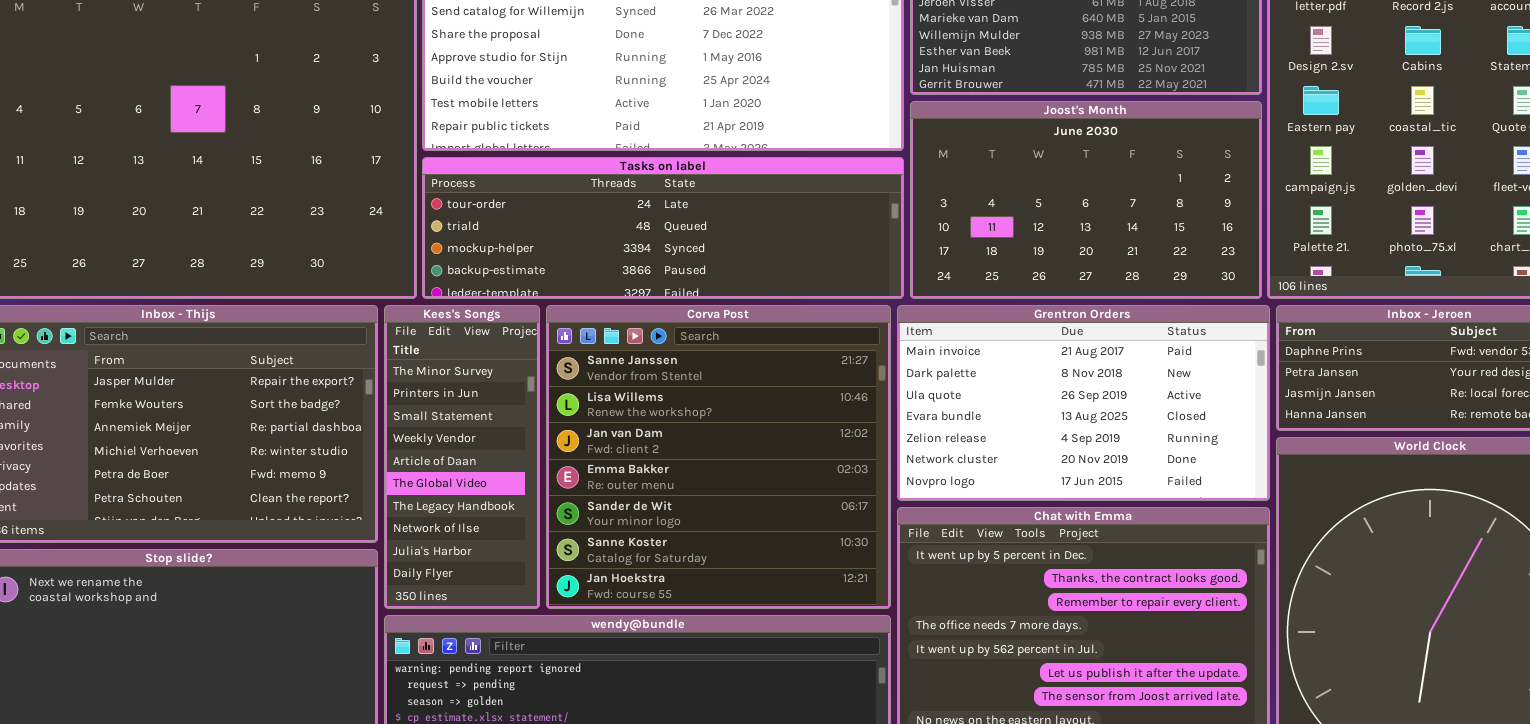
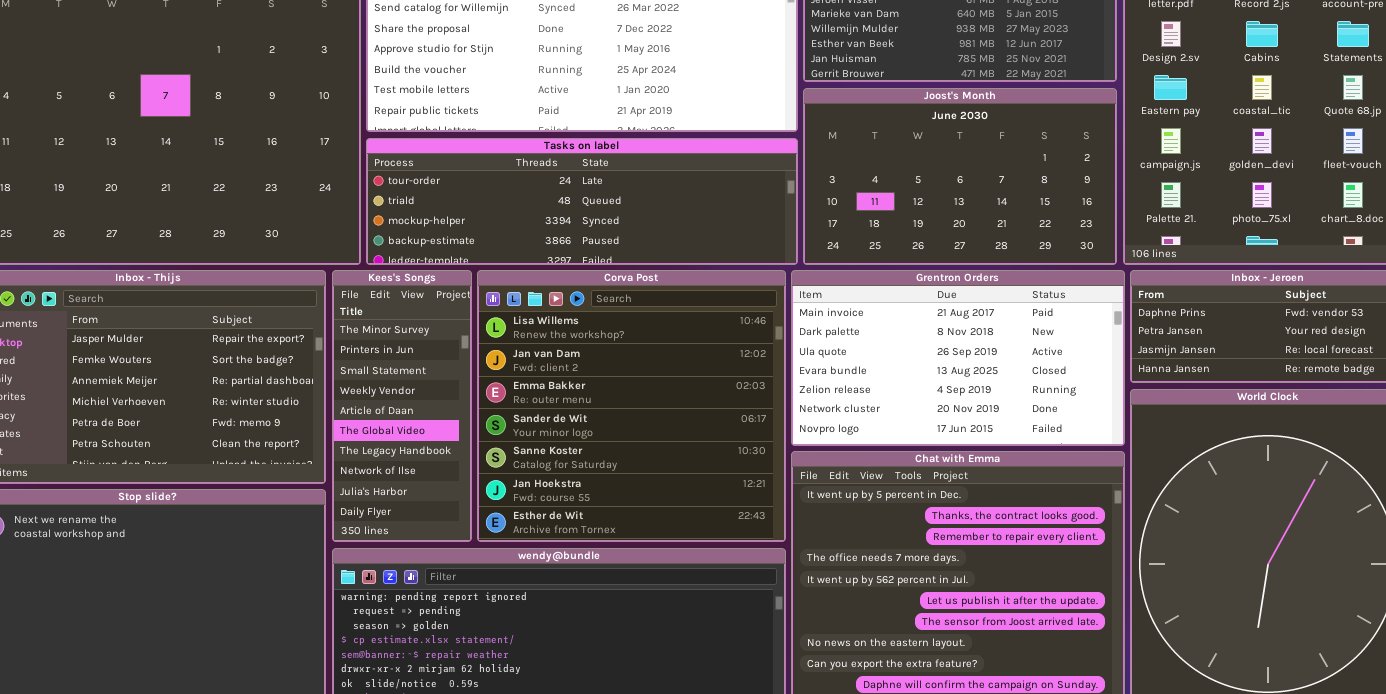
Corva Post: [546,305,891,609] -> [477,270,786,542], scrolled down 1 row

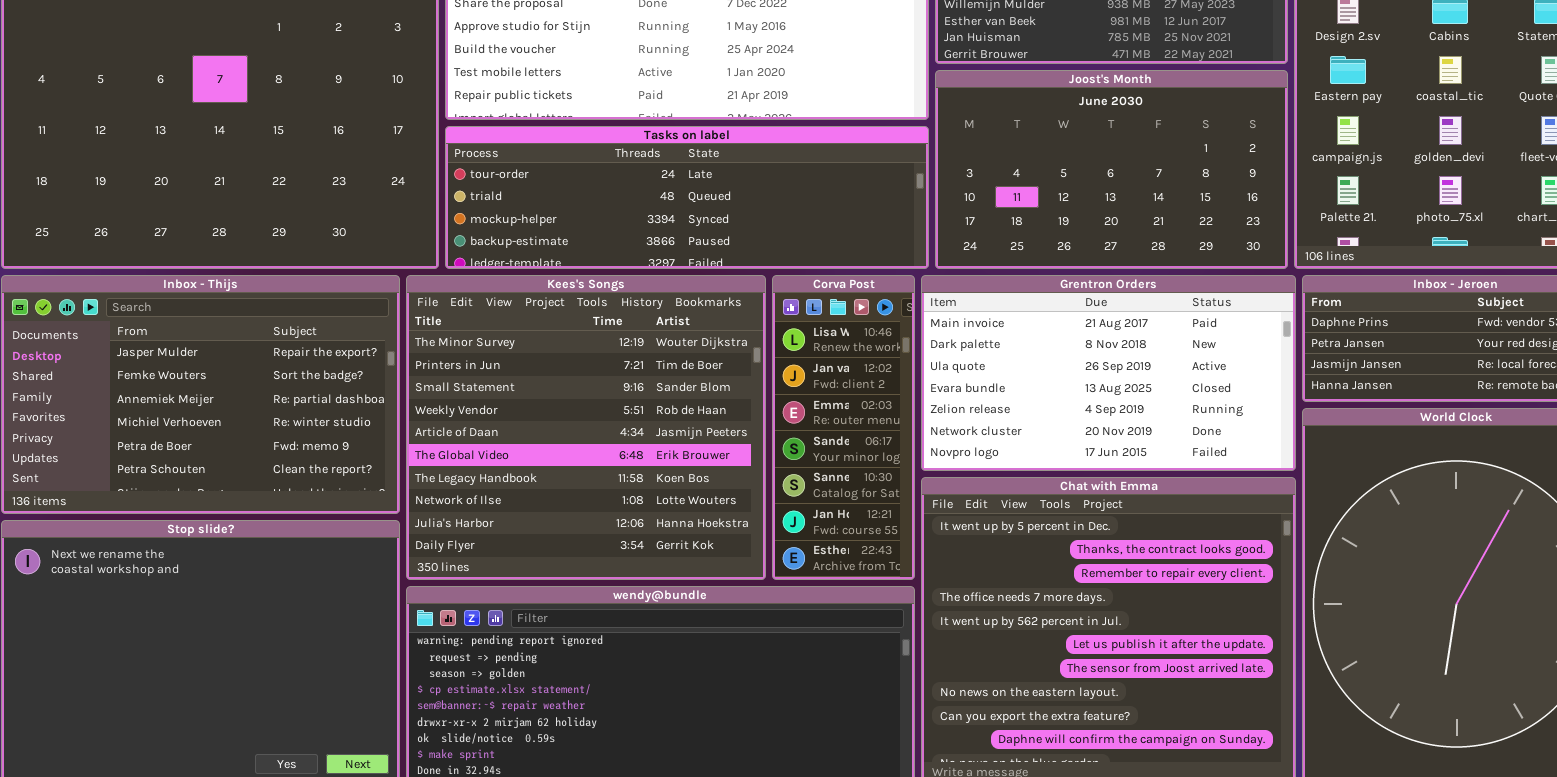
Kees's Songs: [332,270,472,542] -> [406,275,766,580], resized
Corva Post: [477,270,786,542] -> [772,275,915,580], resized

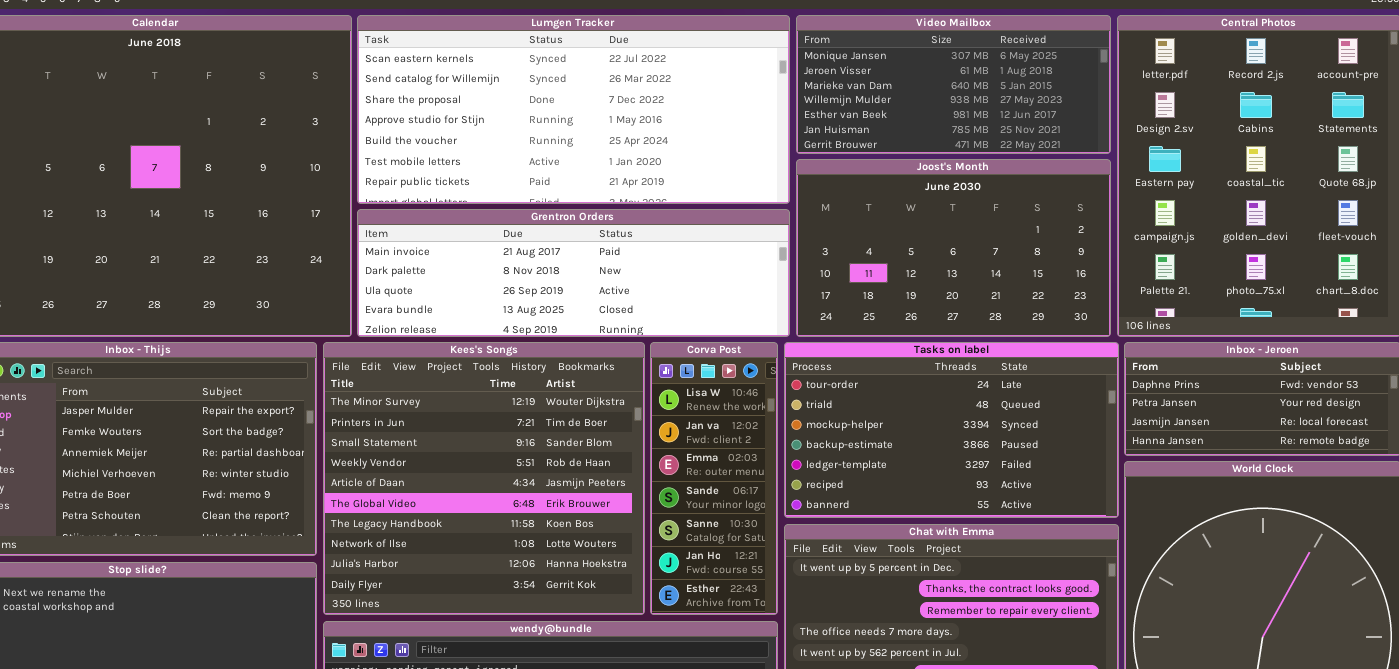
Tasks on label: [445,126,929,269] -> [784,342,1119,518], moved, resized
Grentron Orders: [921,275,1296,471] -> [357,209,790,337], moved, resized

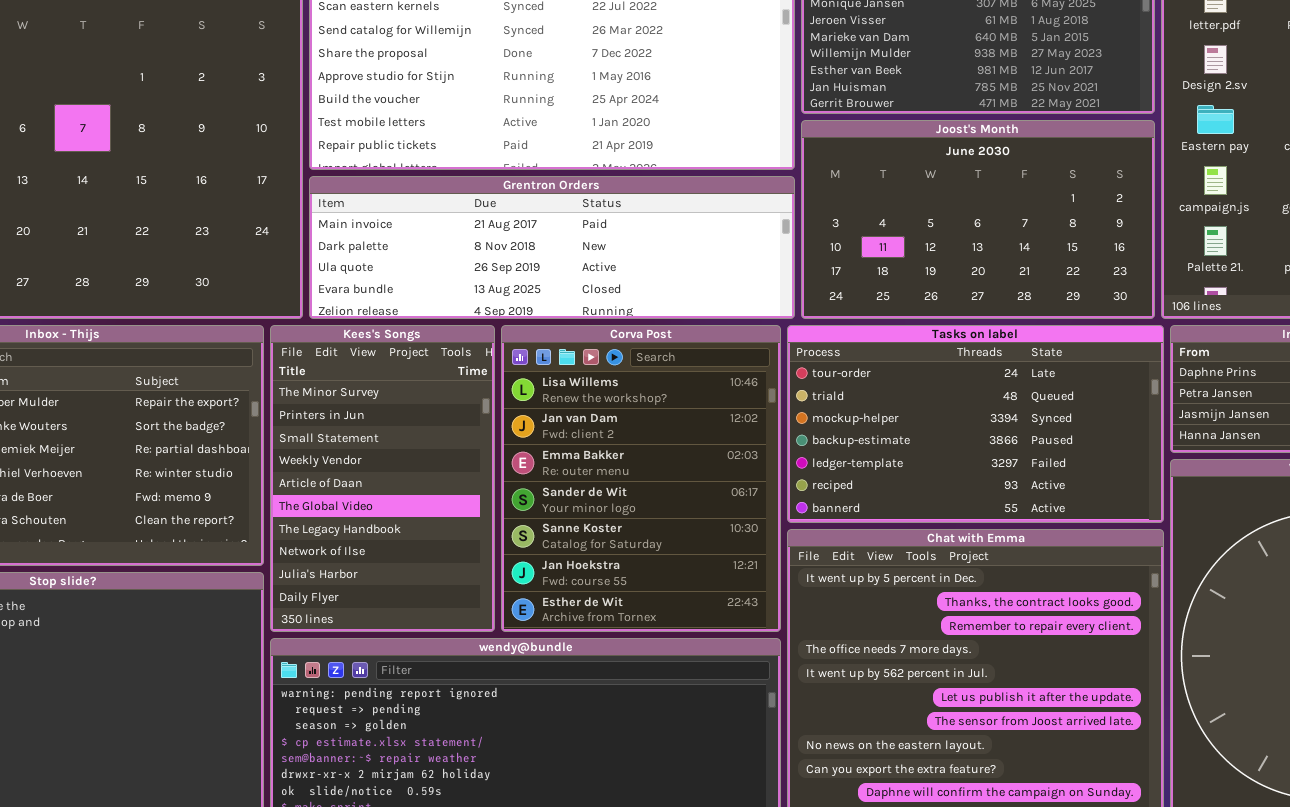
Kees's Songs: [323,342,645,615] -> [270,325,495,632], resized
Corva Post: [650,342,778,615] -> [501,325,781,632], resized

